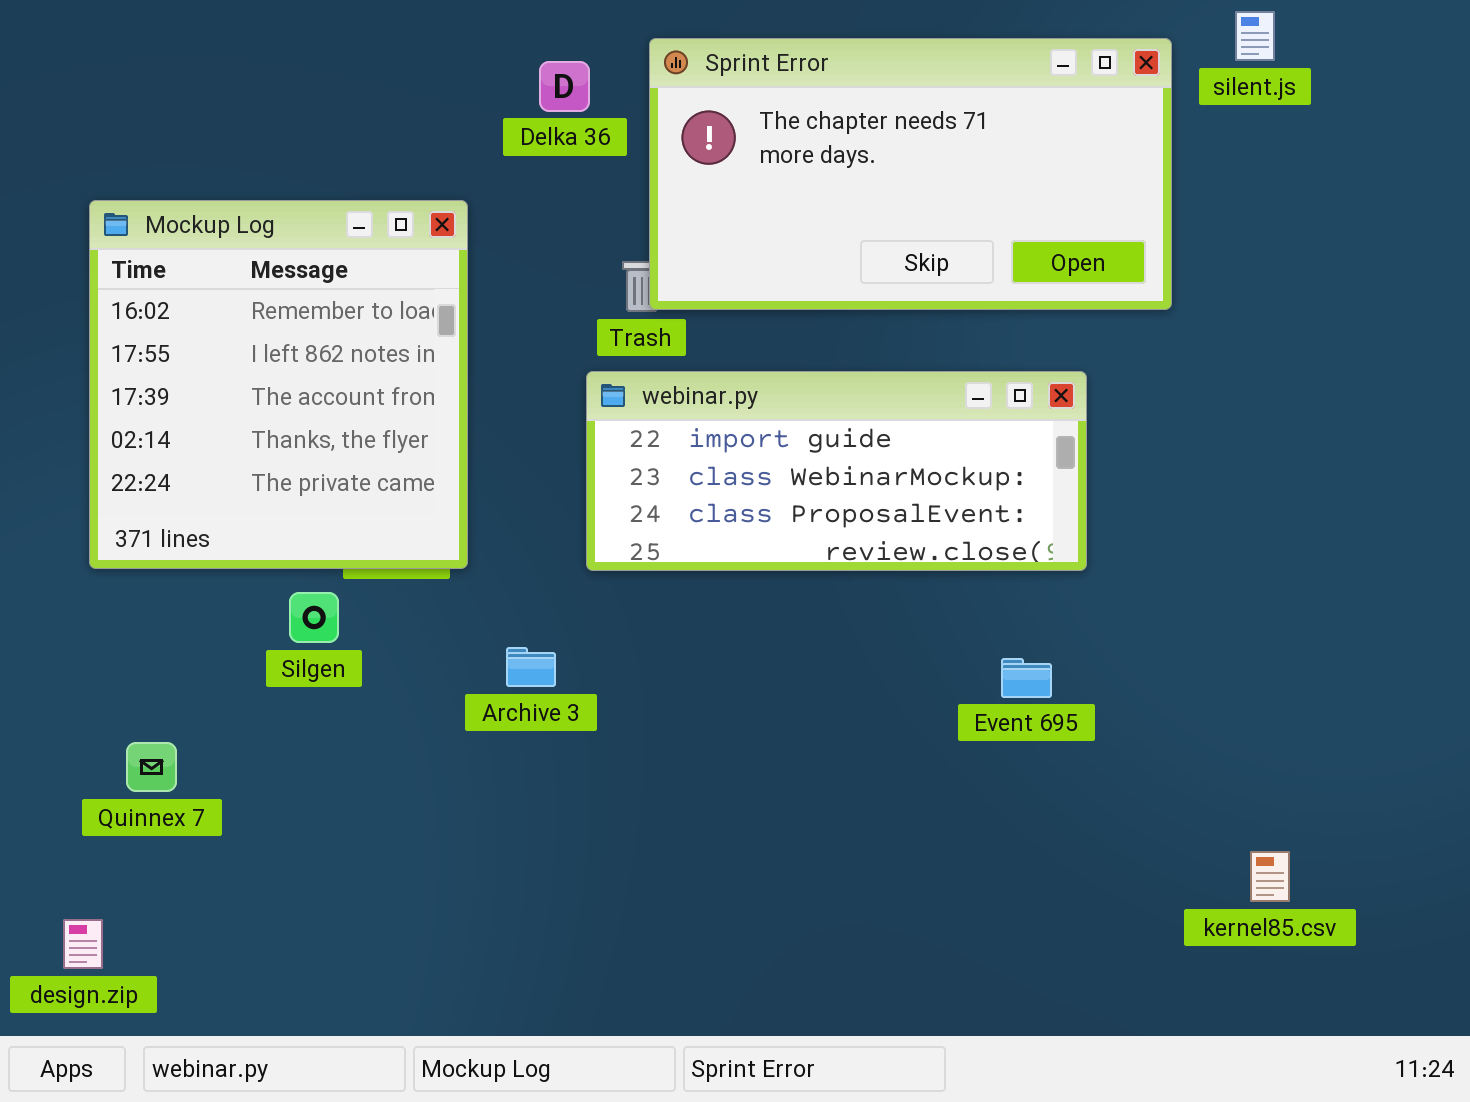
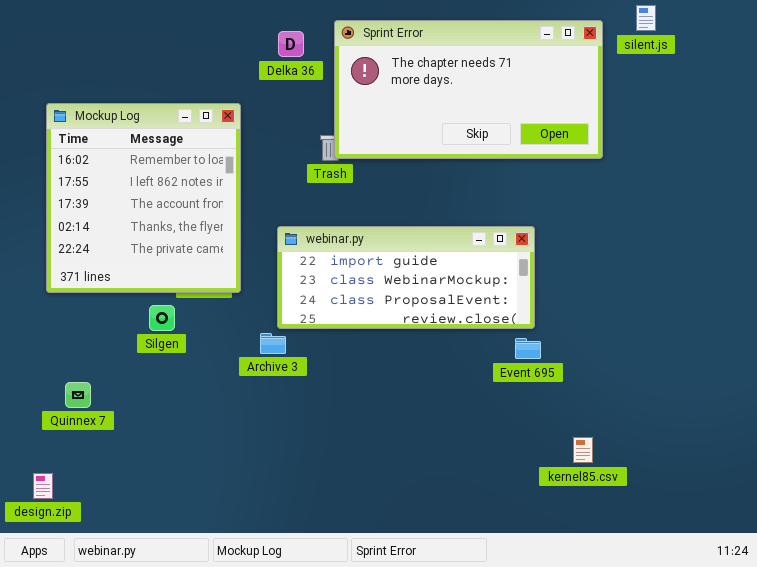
webinar.py: [586,371,1087,571] -> [277,226,535,329], moved
kernel85.csv: [1250,851,1290,902] -> [573,437,593,463], moved

